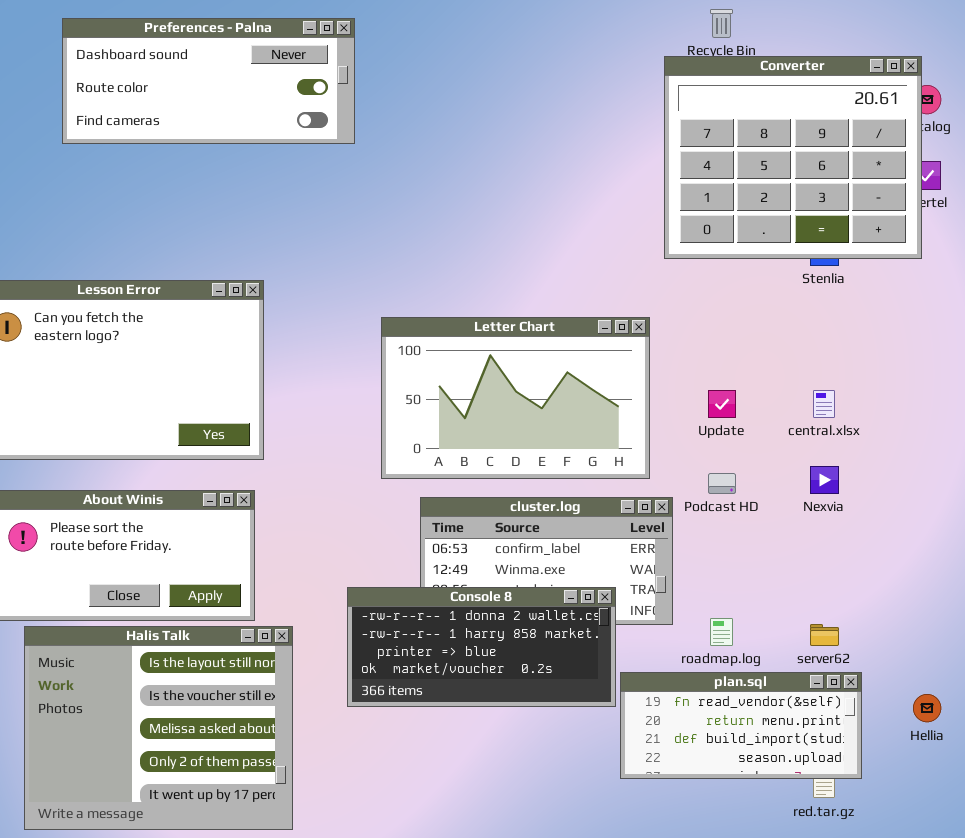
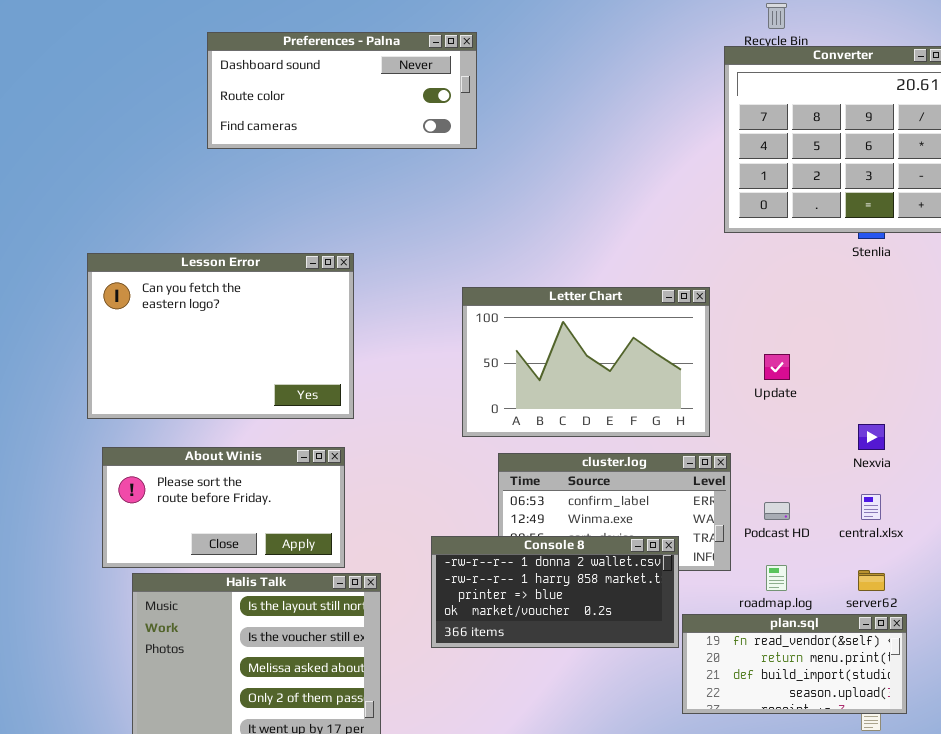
Preferences - Palna: [62,18,355,144] -> [207,32,477,149], moved
central.xlsx: [813,390,835,418] -> [861,494,881,520], moved
Podcast HD: [708,473,736,494] -> [764,502,790,520], moved

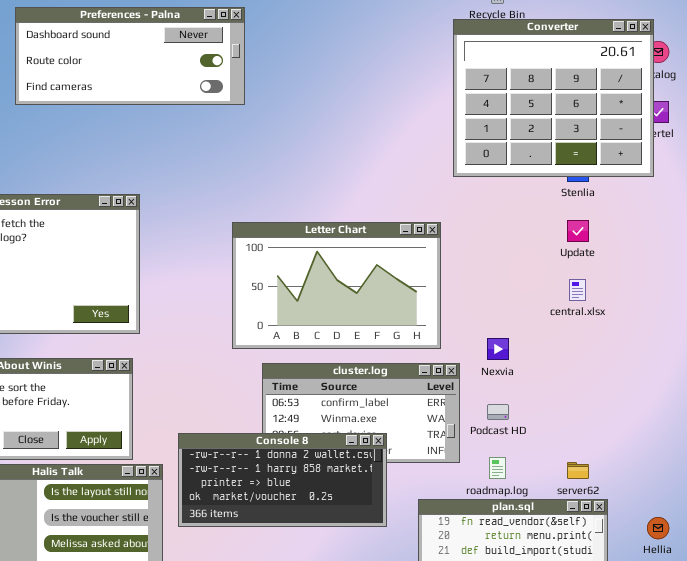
Update: [764,354,790,380] -> [567,220,589,242], moved
Nexvia: [858,424,885,450] -> [487,338,509,360], moved
central.xlsx: [861,494,881,520] -> [569,279,586,301], moved
Console 8: [431,536,679,648] -> [178,433,387,527], moved

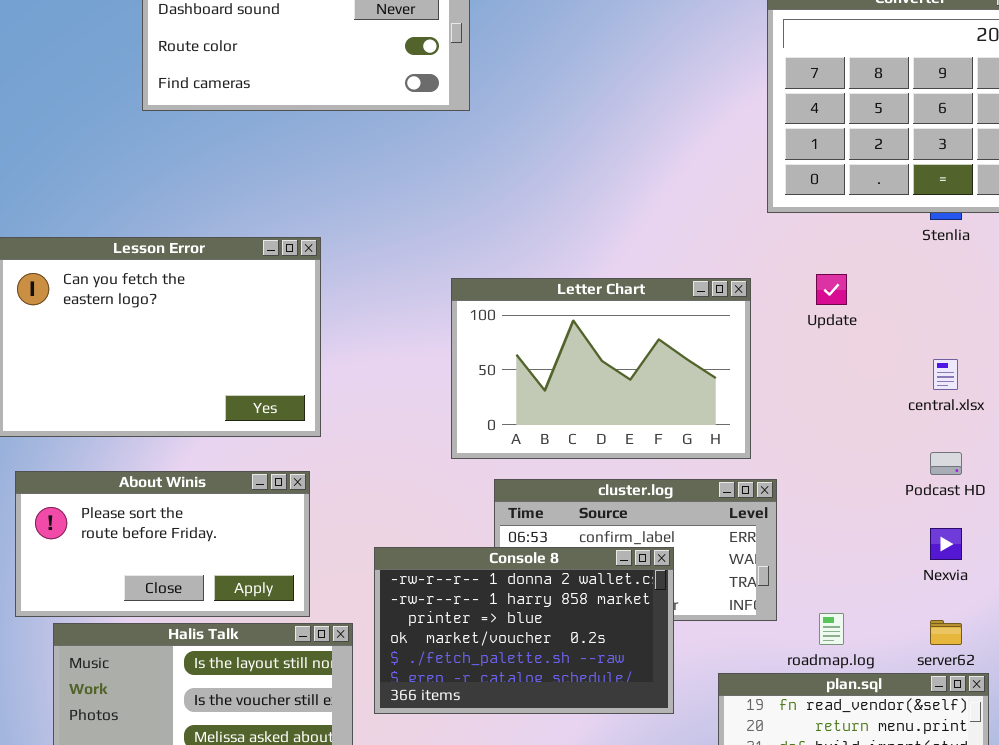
Update: [567,220,589,242] -> [816,274,847,305], moved
Nexvia: [487,338,509,360] -> [930,528,962,560], moved
Podcast HD: [487,404,509,420] -> [930,452,962,475], moved
Console 8: [178,433,387,527] -> [374,547,674,714], resized

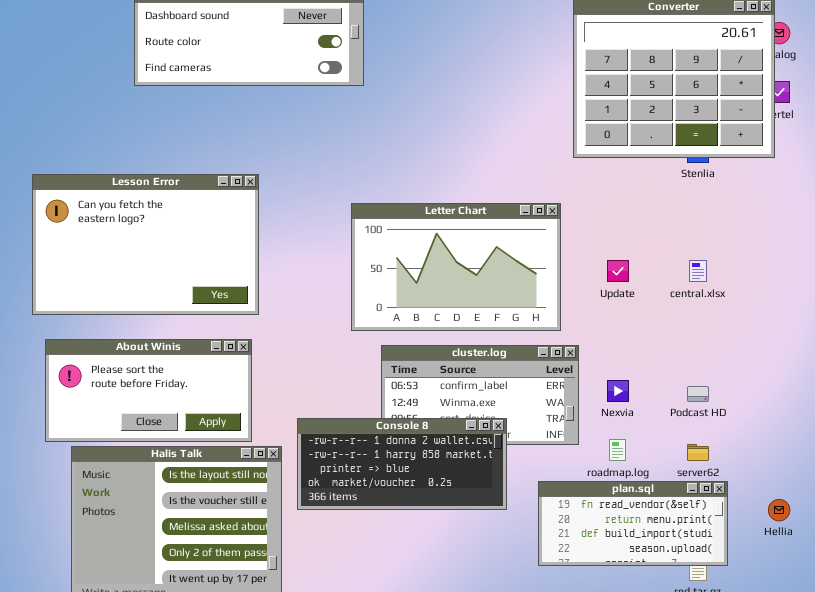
Update: [816,274,847,305] -> [607,260,629,282], moved
Podcast HD: [930,452,962,475] -> [687,386,709,402], moved
Nexvia: [930,528,962,560] -> [607,380,629,402], moved
Console 8: [374,547,674,714] -> [297,418,507,510], resized

